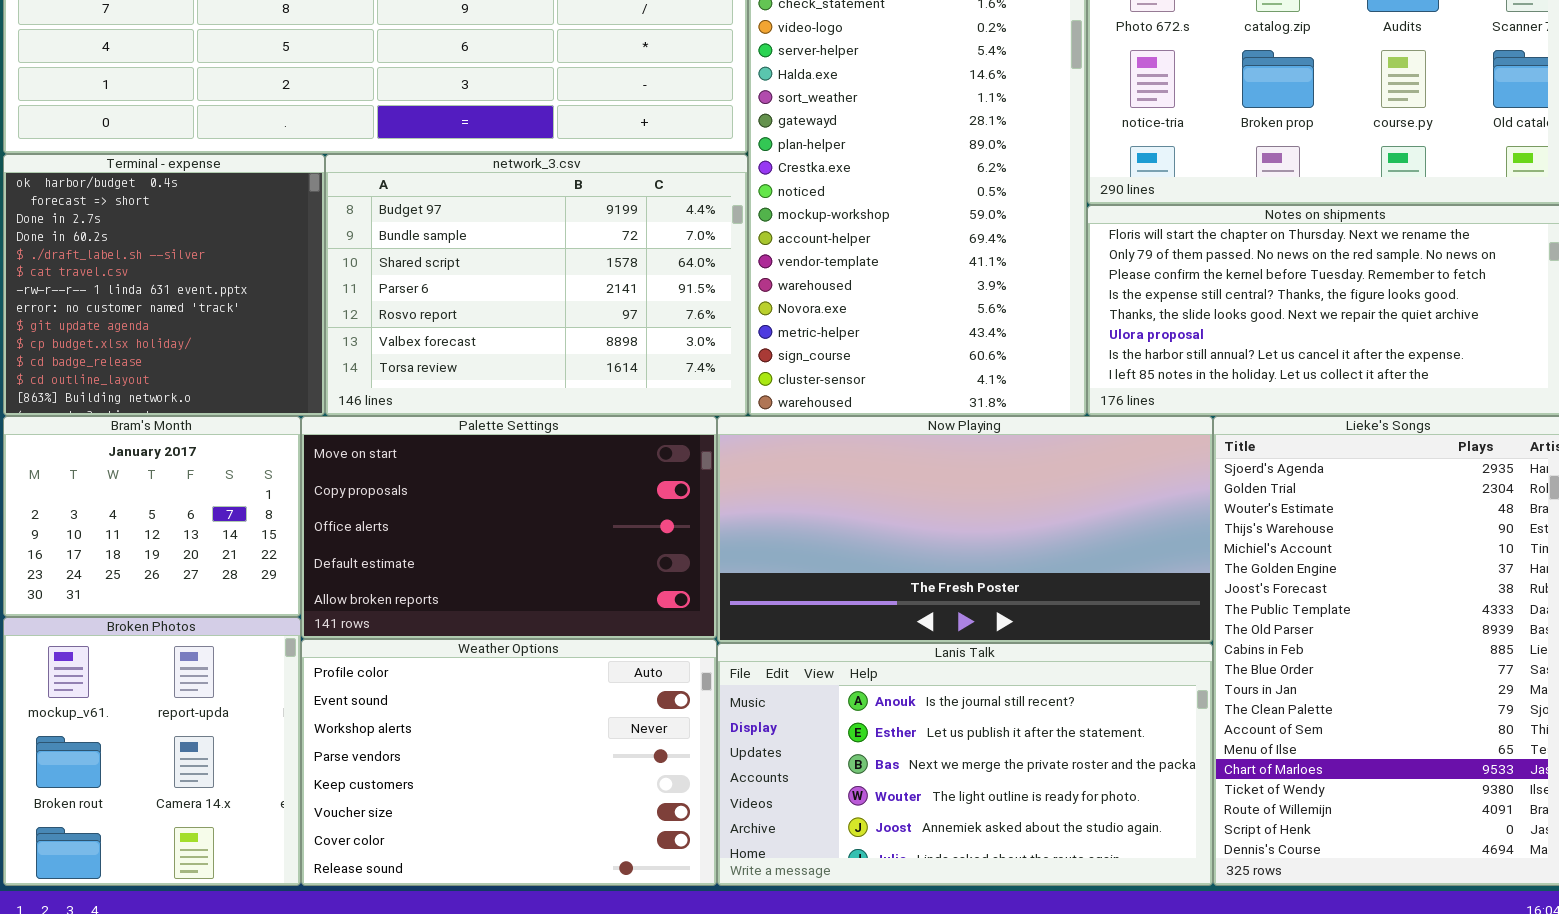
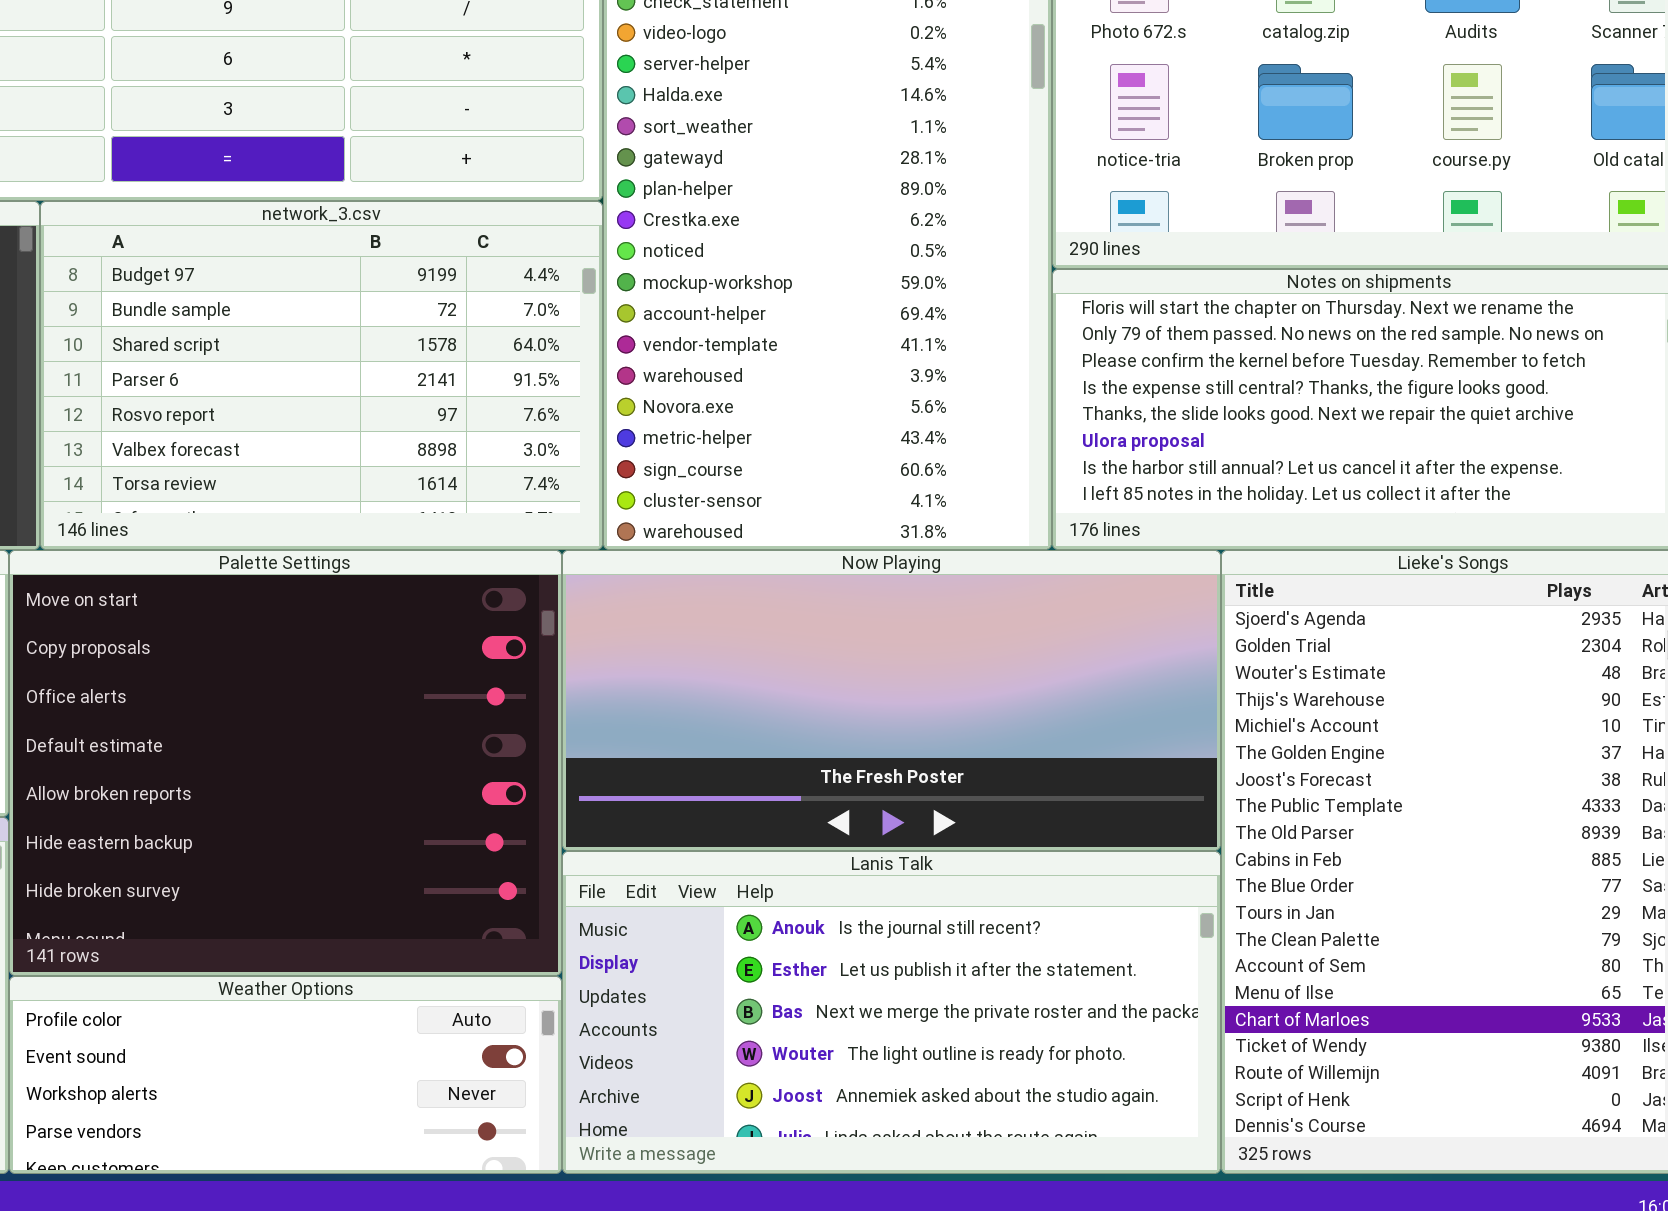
Palette Settings: [301,416,717,639] -> [9,550,562,976], resized
Weather Options: [301,639,717,886] -> [9,976,562,1174], resized

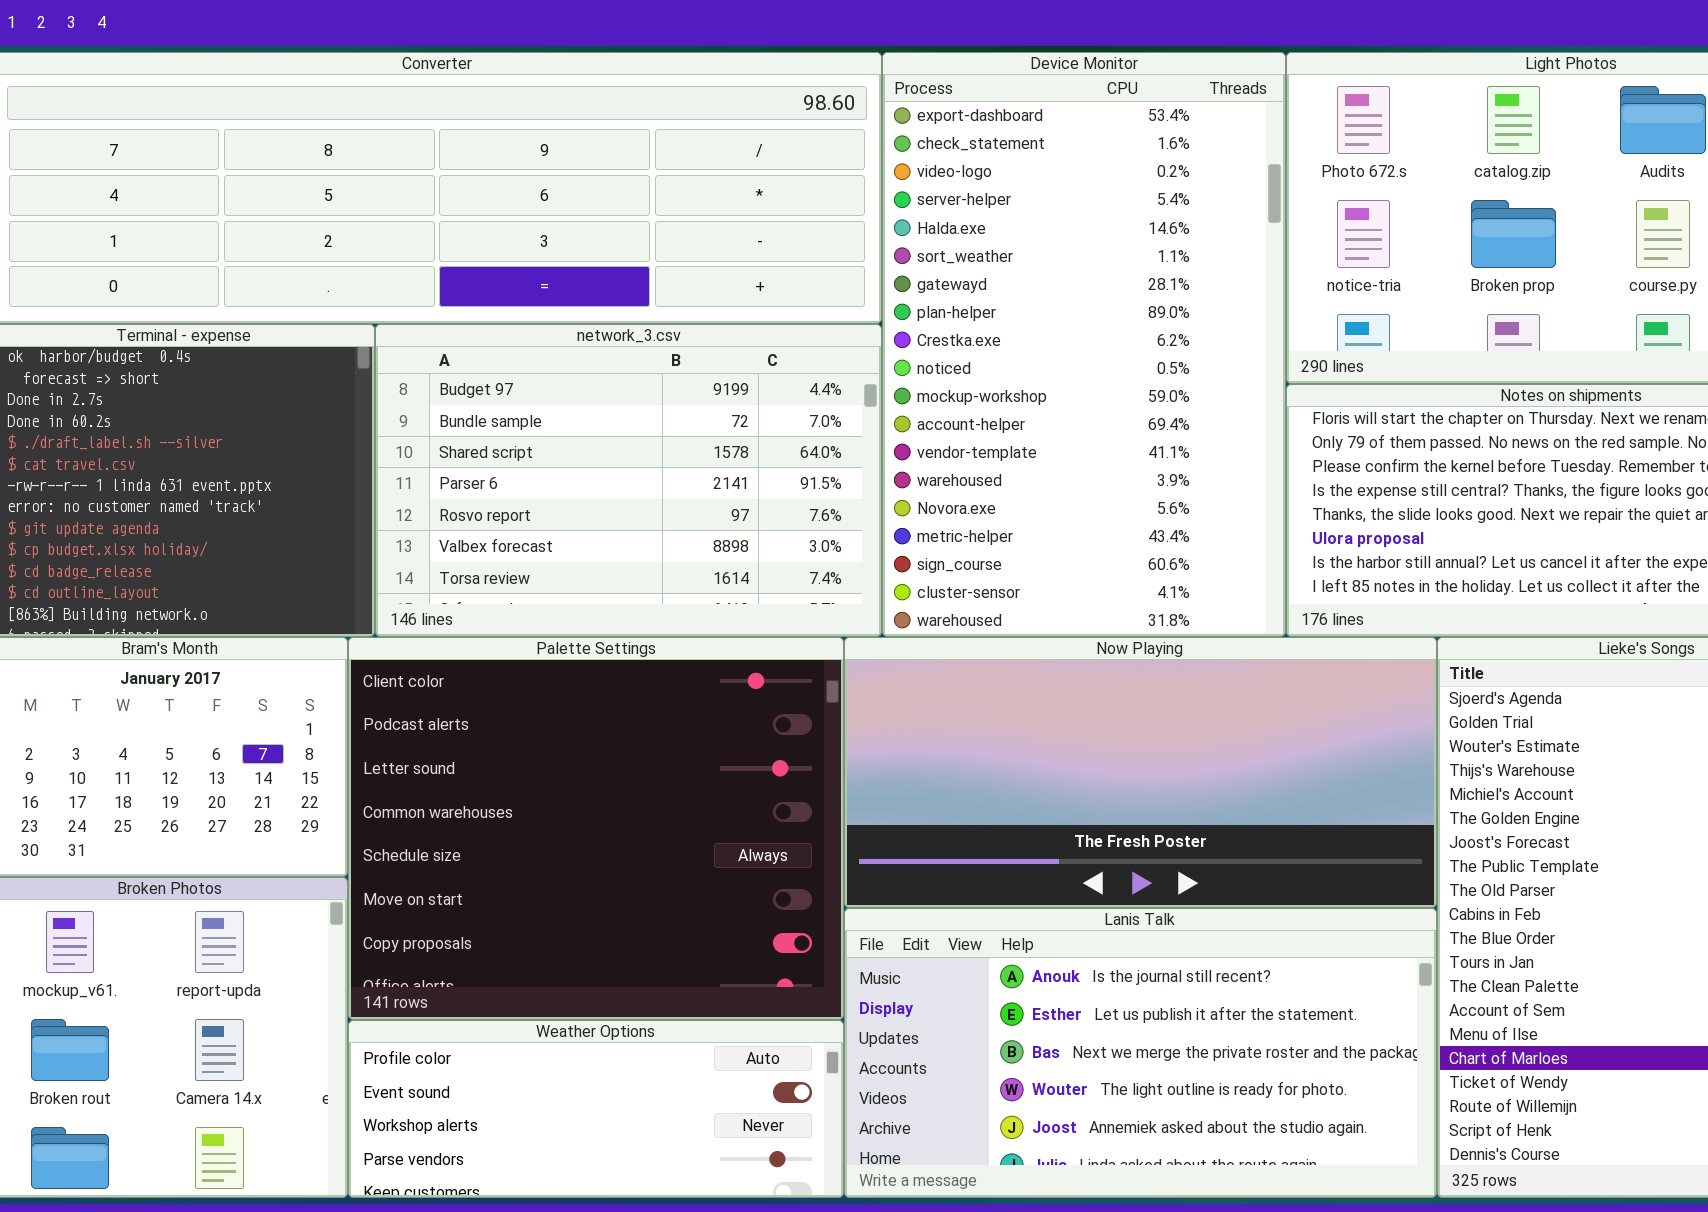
Palette Settings: [9,550,562,976] -> [348,637,844,1020], scrolled up 5 rows

